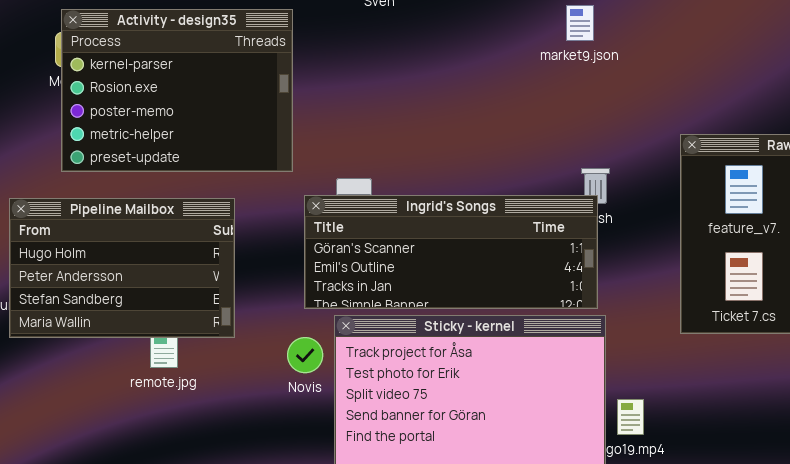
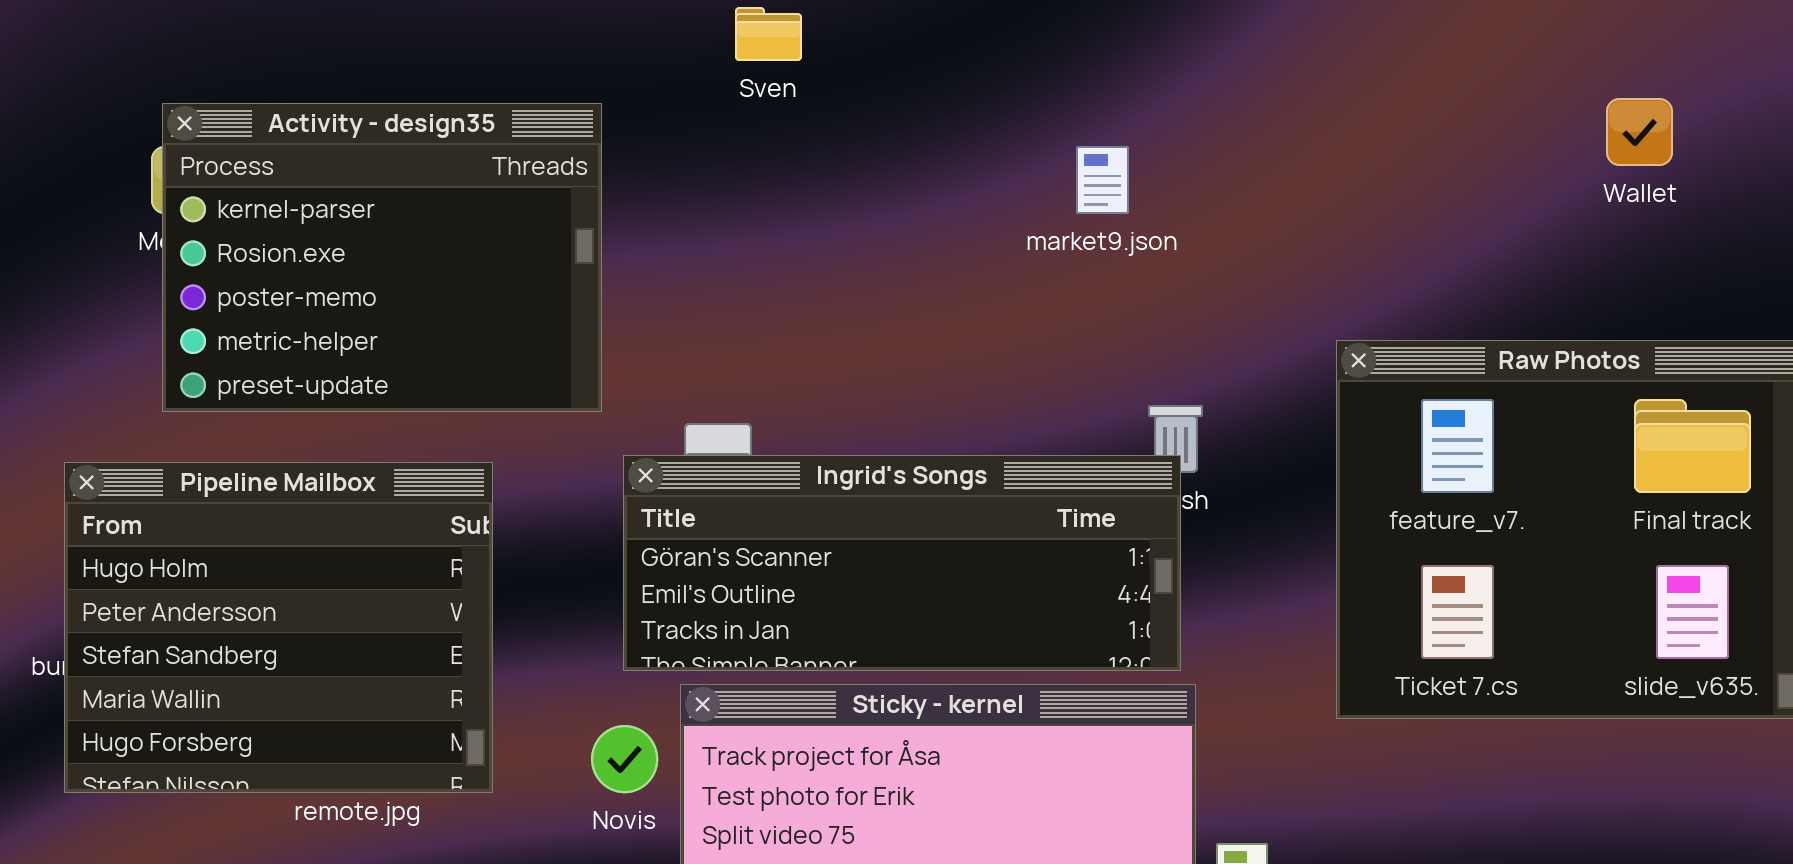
market9.json: [566,5,594,41] -> [1076,146,1129,214], moved
Pipeline Mailbox: [9,198,235,338] -> [64,462,493,793], resized

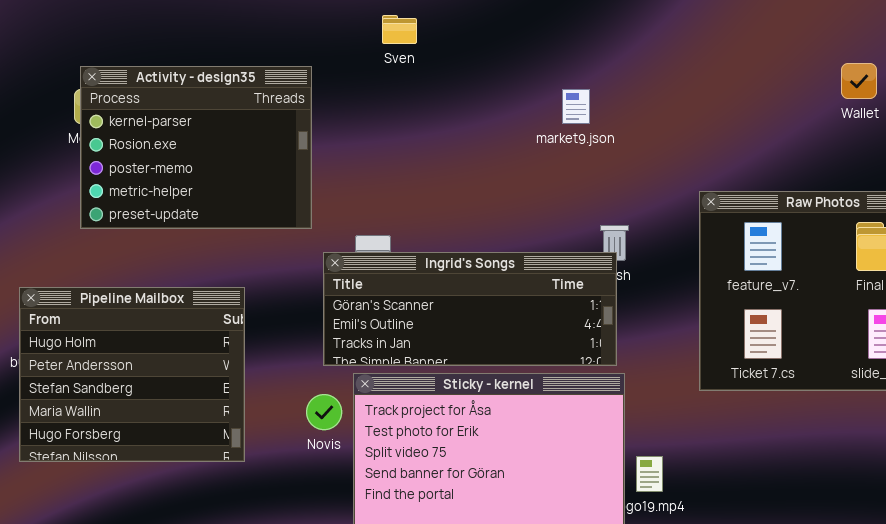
Pipeline Mailbox: [64,462,493,793] -> [19,287,245,462], moved

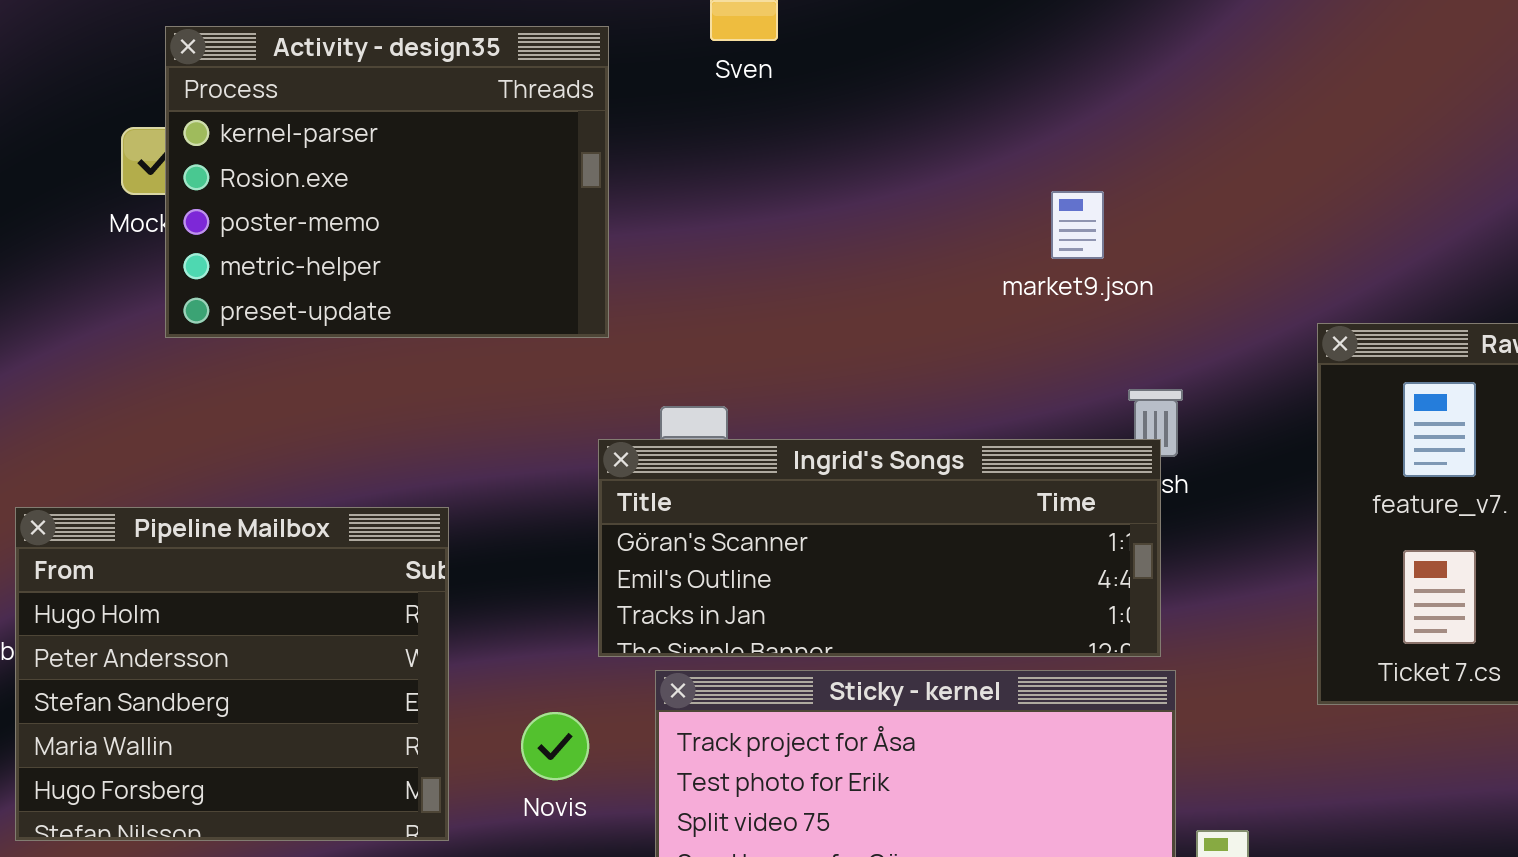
Activity - design35: [80,66,312,229] -> [165,26,609,338], moved
market9.json: [562,89,590,124] -> [1051,191,1104,259], moved
Novis: [306,394,342,430] -> [521,712,589,780], moved

